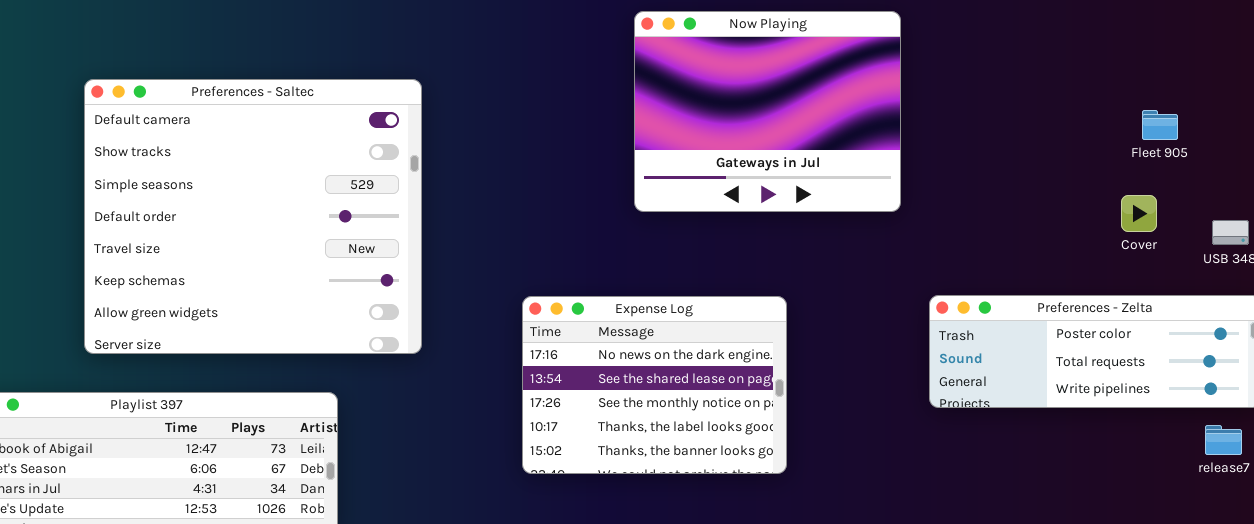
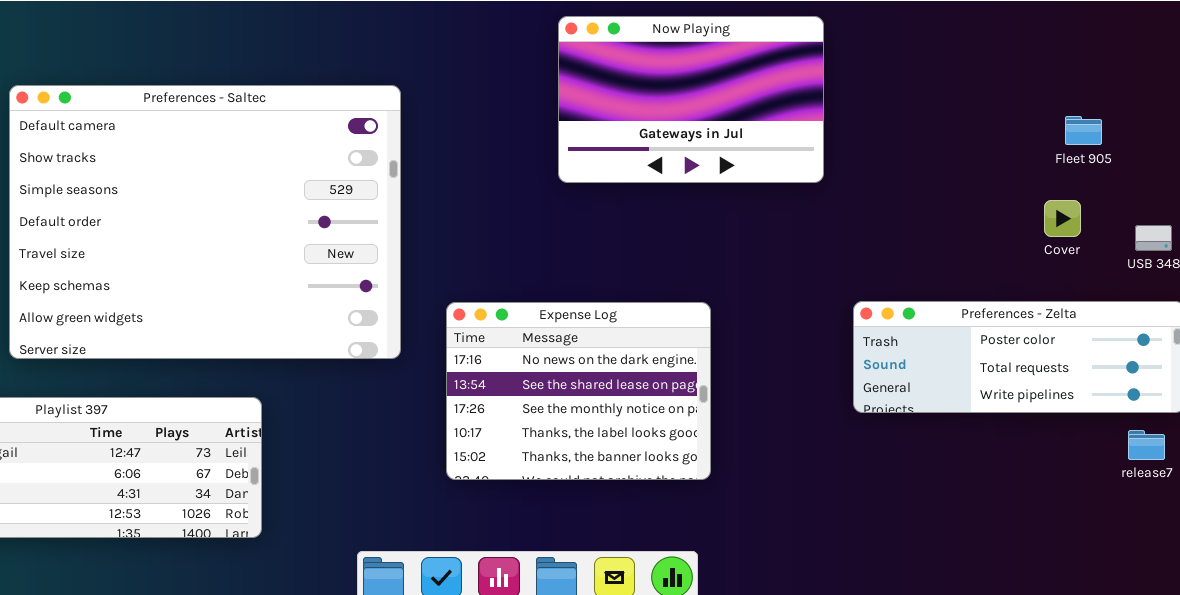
Now Playing: [634,11,901,212] -> [558,16,824,183], resized
Preferences - Saltec: [84,79,422,354] -> [9,85,401,359], resized

